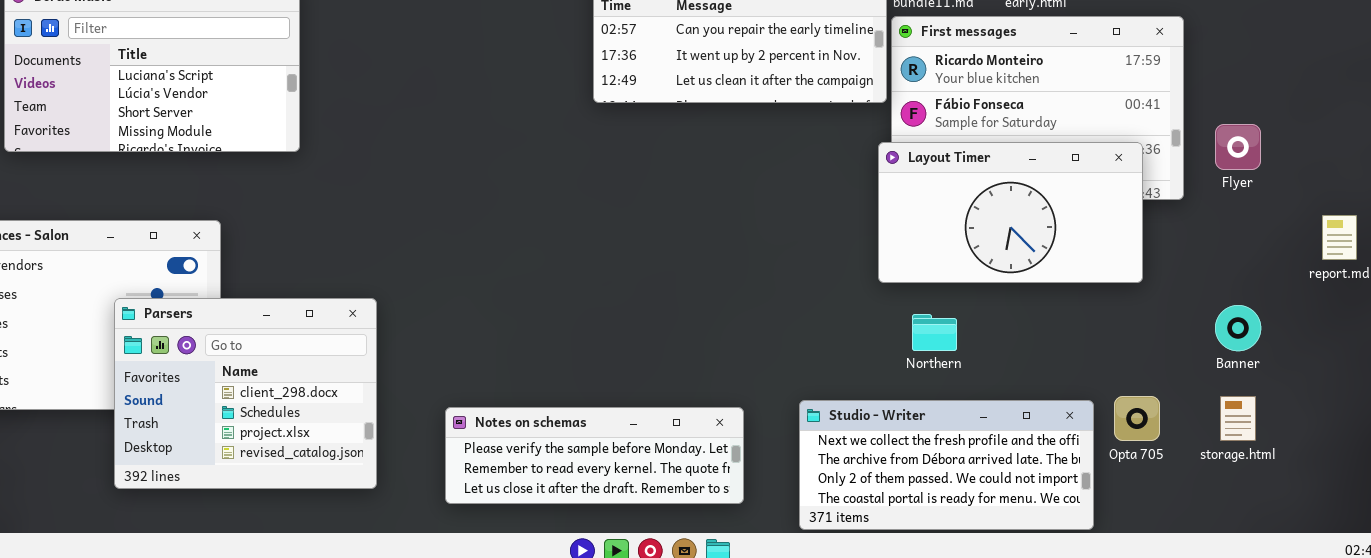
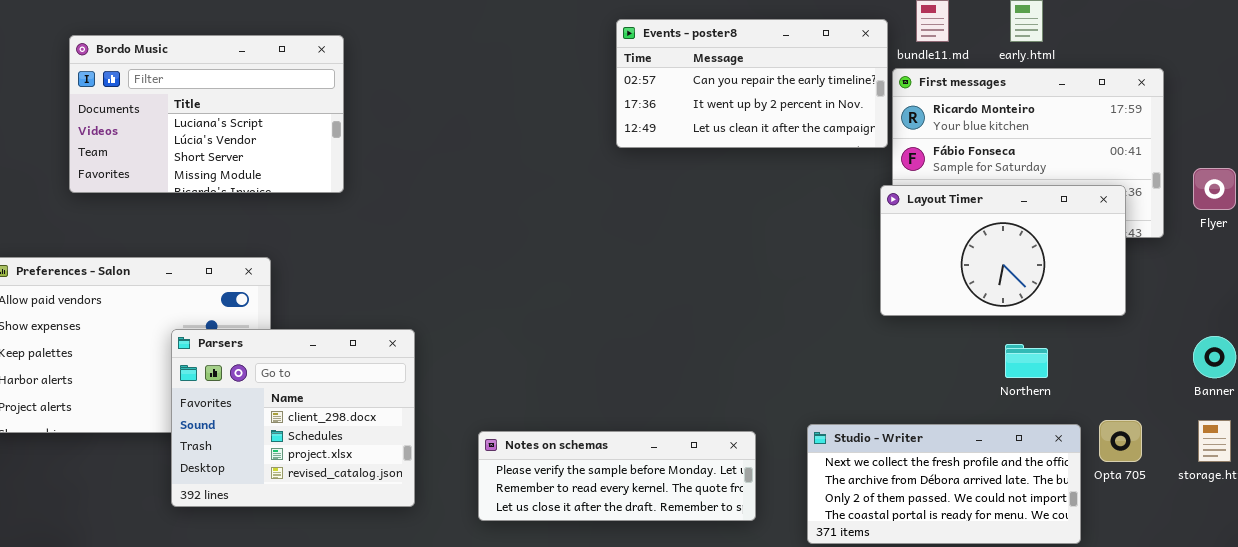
Northern: [912,314,957,351] -> [1005,344,1048,378], moved

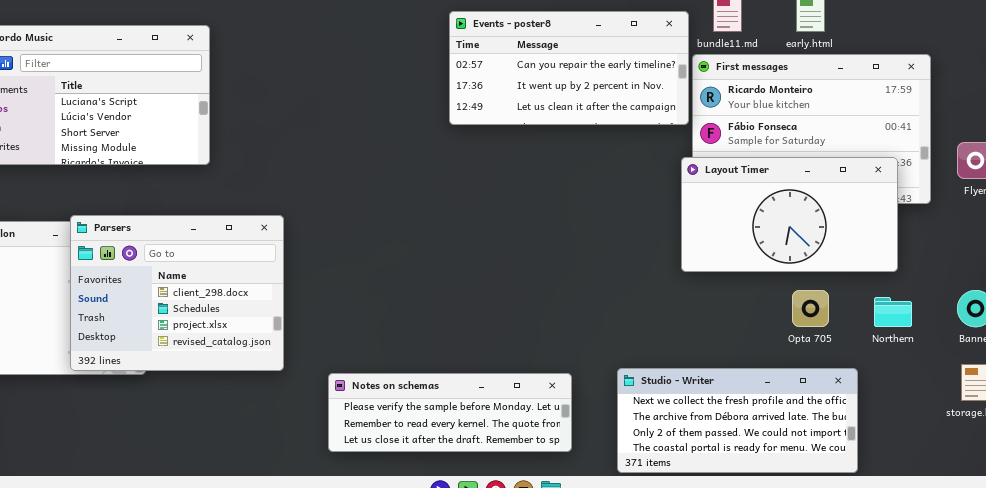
Parsers: [171,329,415,507] -> [70,215,284,371], moved
Northern: [1005,344,1048,378] -> [874,297,912,327], moved
Opta 705: [1099,420,1142,462] -> [792,290,829,327], moved

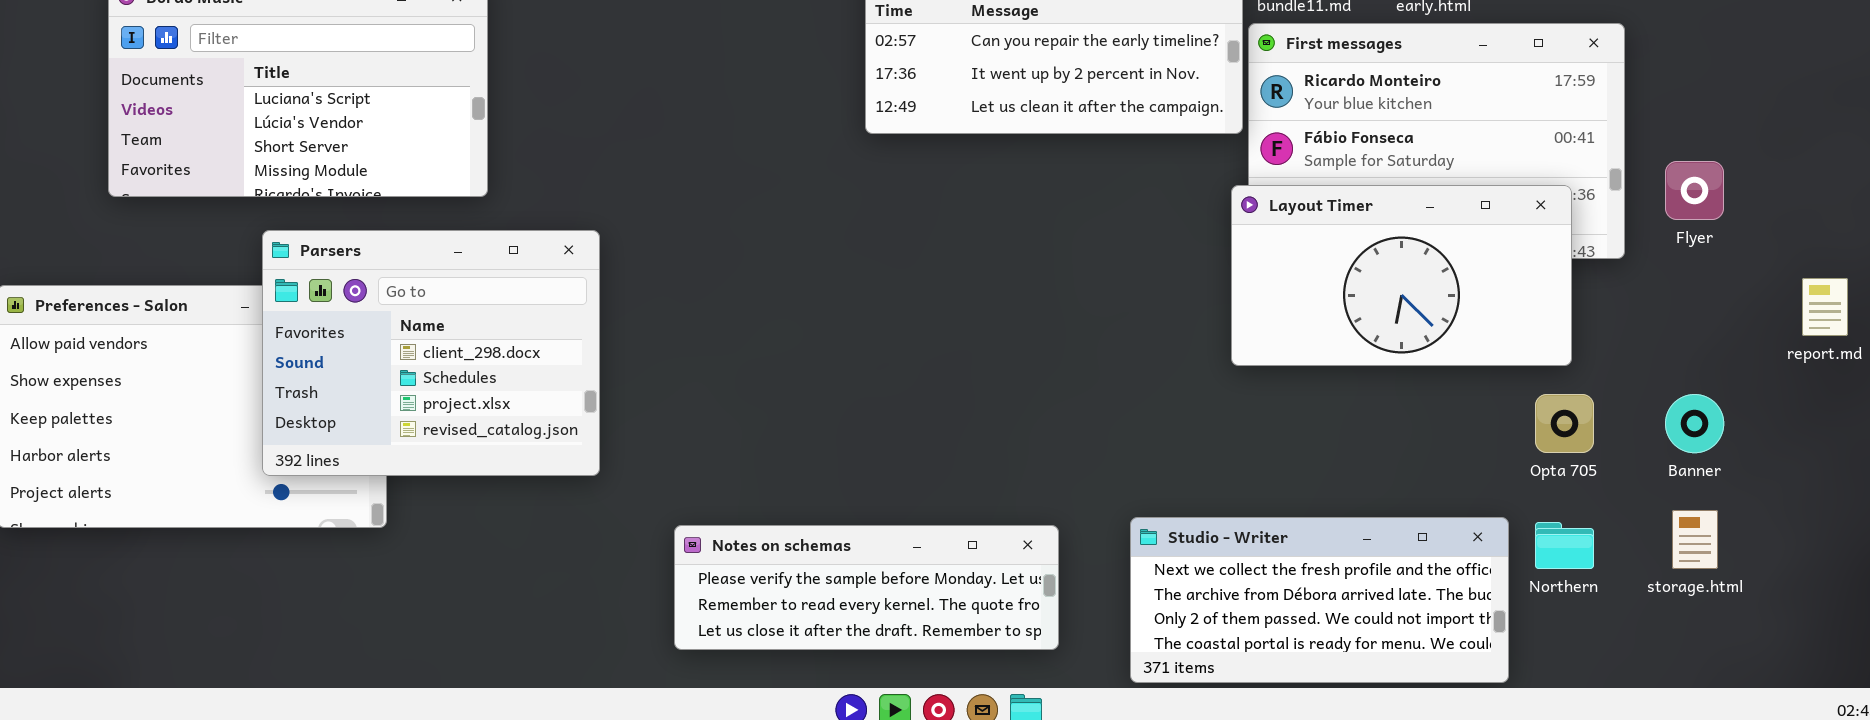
Parsers: [70,215,284,371] -> [262,230,600,476], moved
Opta 705: [792,290,829,327] -> [1535,394,1594,453], moved
Northern: [874,297,912,327] -> [1535,522,1594,569], moved

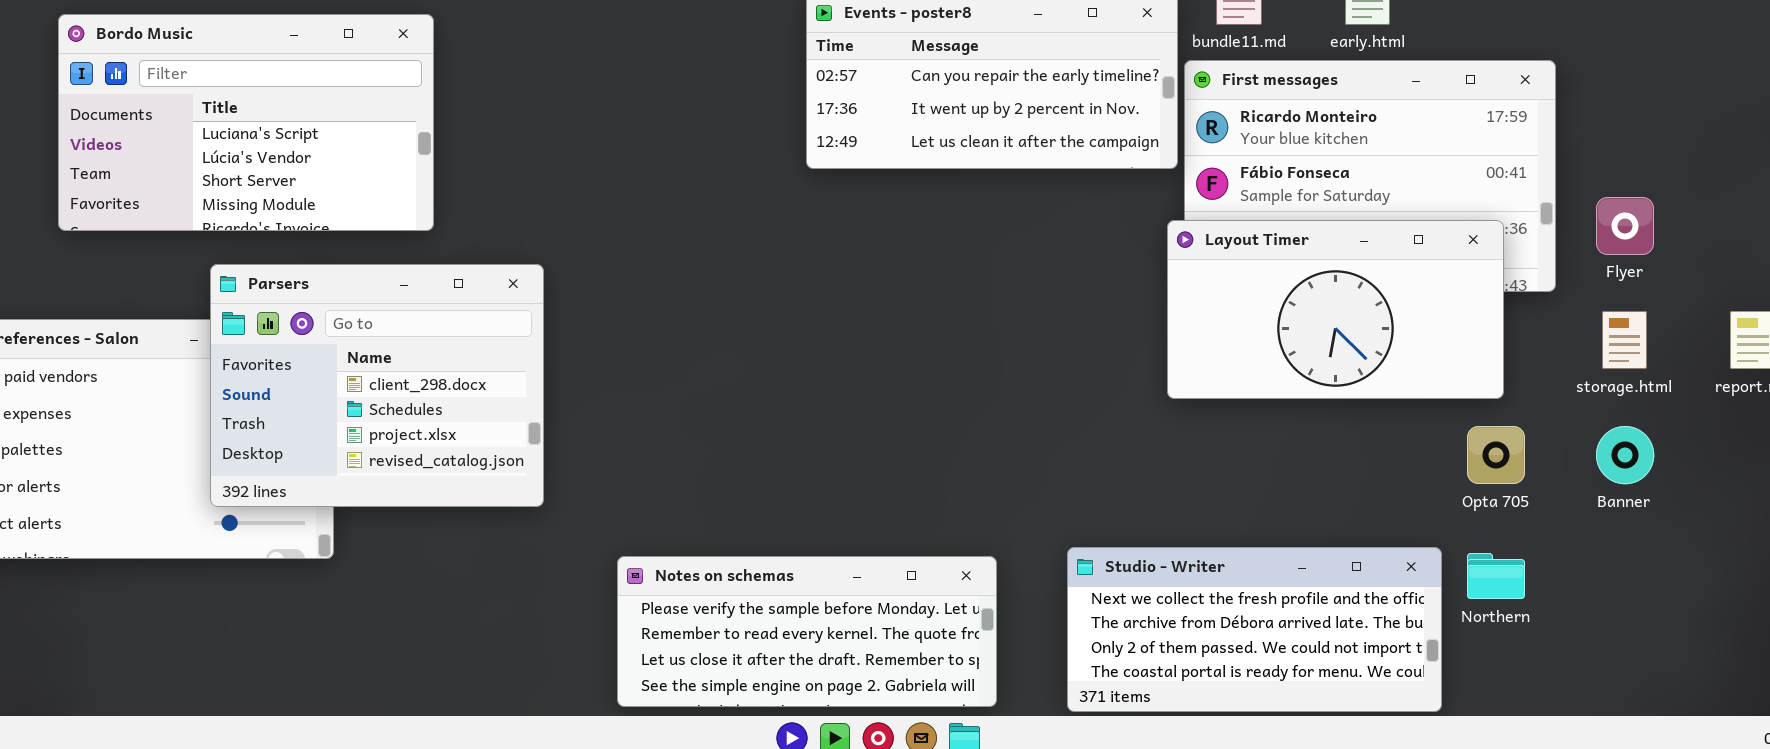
storage.html: [1672,510,1718,569] -> [1602,311,1647,369], moved
Notes on schemas: [674,525,1059,650] -> [617,556,997,707], resized

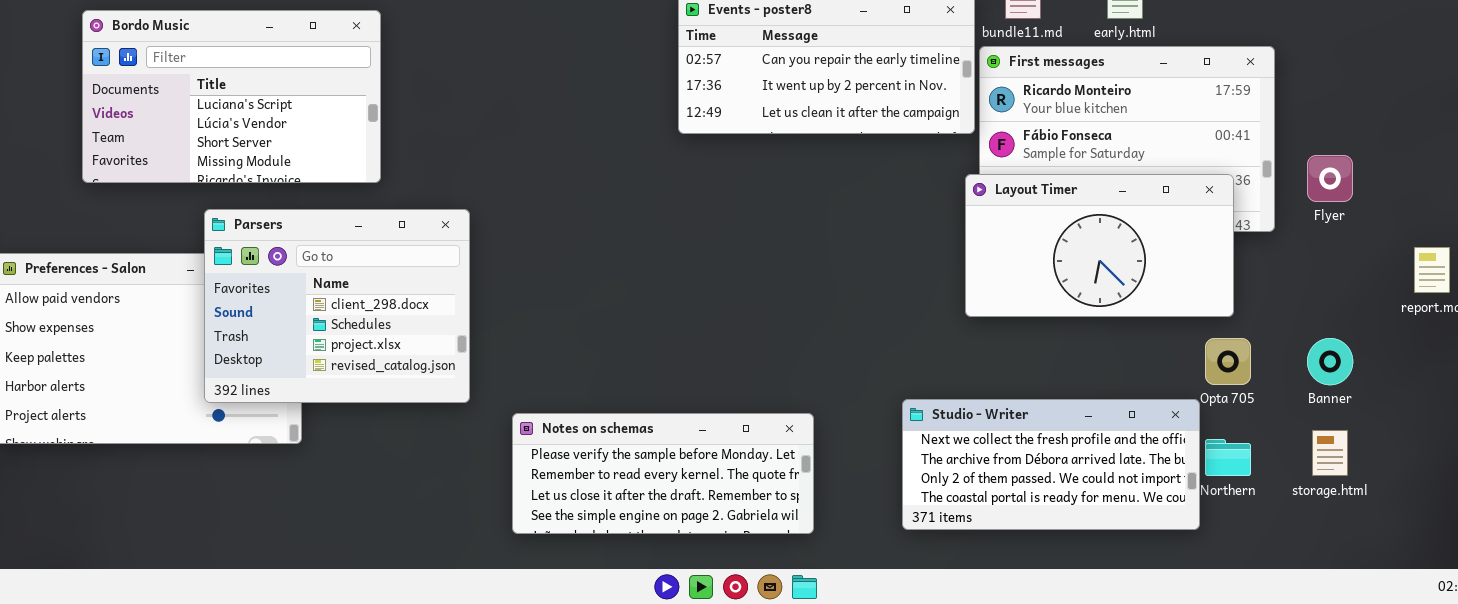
storage.html: [1602,311,1647,369] -> [1312,430,1348,476], moved
Studio - Writer: [1067,547,1442,712] -> [902,399,1200,530], moved
Notes on schemas: [617,556,997,707] -> [512,413,814,534], moved

